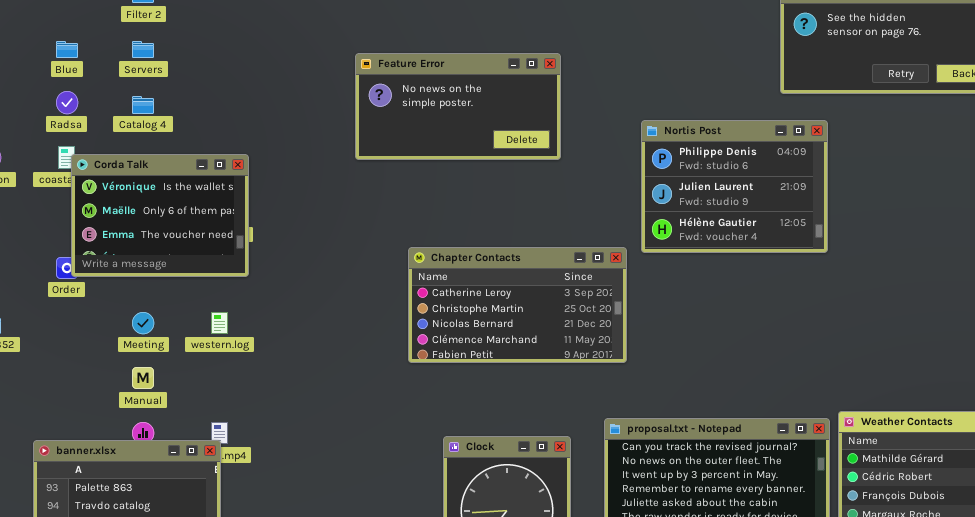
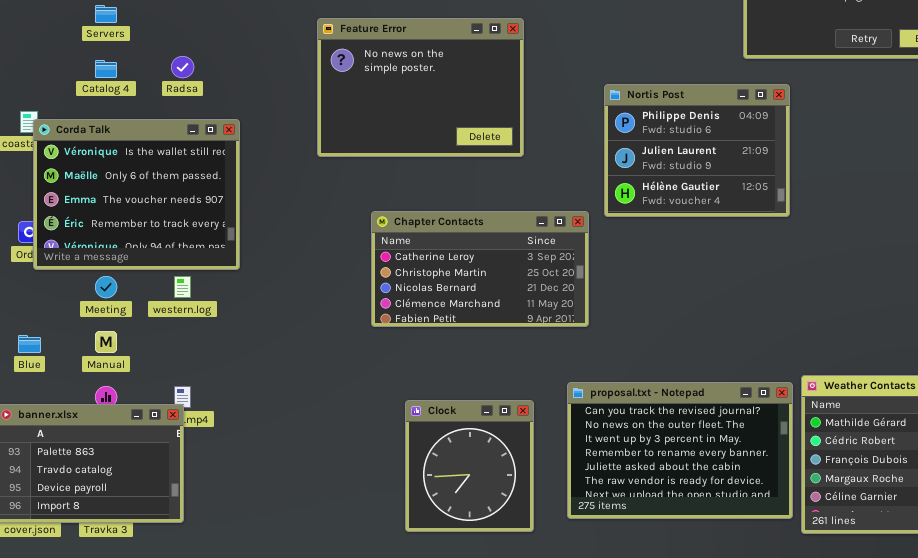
Blue: [56,41,78,58] -> [18,335,41,353], moved
Feature Error: [355,53,561,160] -> [317,18,524,157], resized
Radsa: [56,91,78,114] -> [171,56,194,78], moved
Corda Talk: [71,154,249,277] -> [33,119,240,270], resized

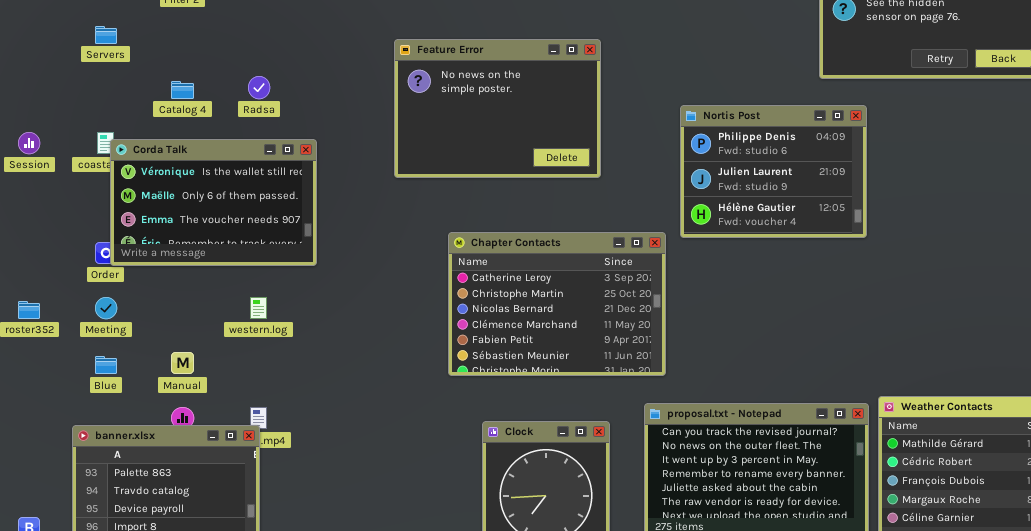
Servers: [95,5,117,23] -> [95,26,117,44], moved
Corda Talk: [33,119,240,270] -> [110,139,317,266], resized
Chapter Contacts: [371,211,589,327] -> [448,232,666,376], resized
Meeting: [95,276,117,298] -> [95,297,117,319], moved

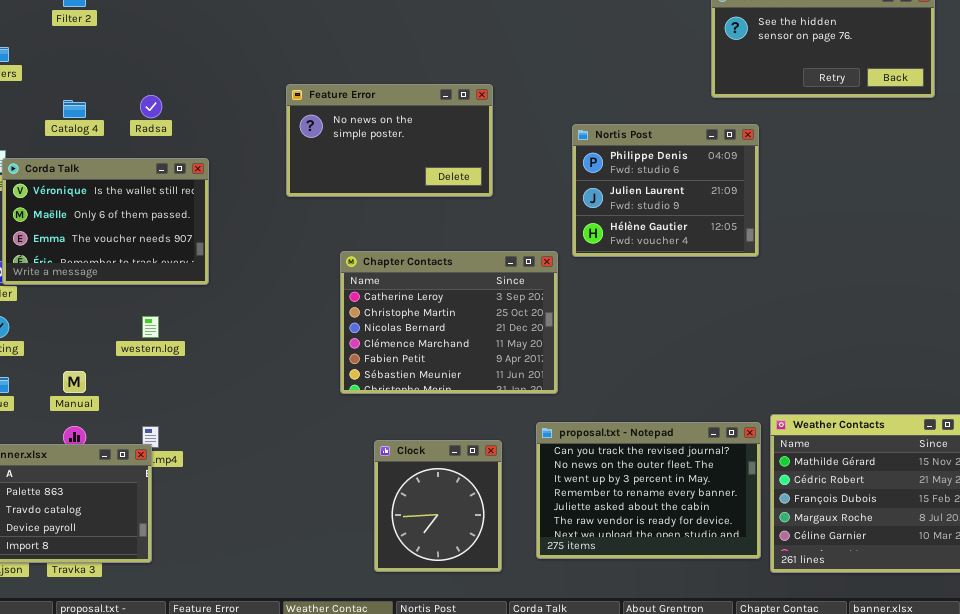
Feature Error: [394,39,601,178] -> [286,84,493,197], resized

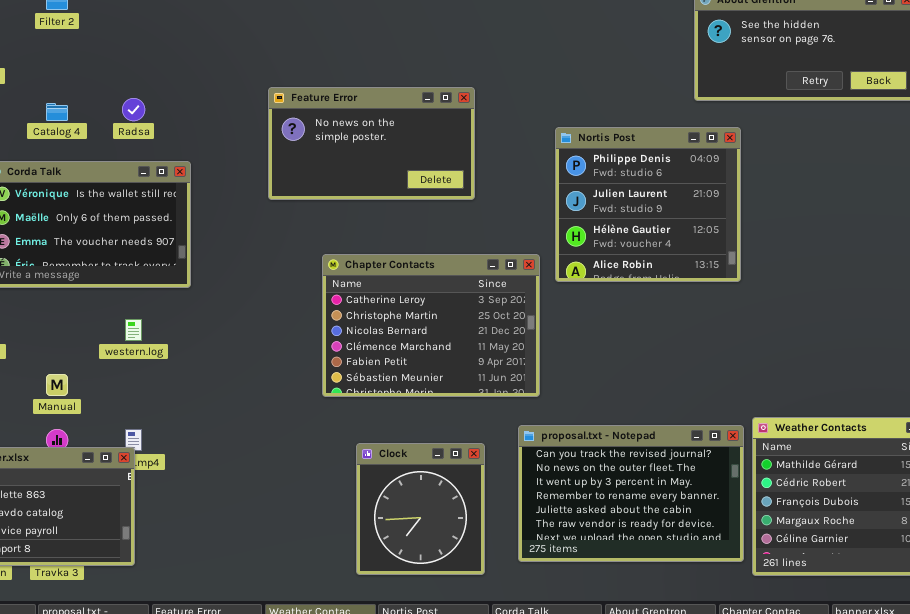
Nortis Post: [572,124,759,257] -> [555,127,741,282], resized

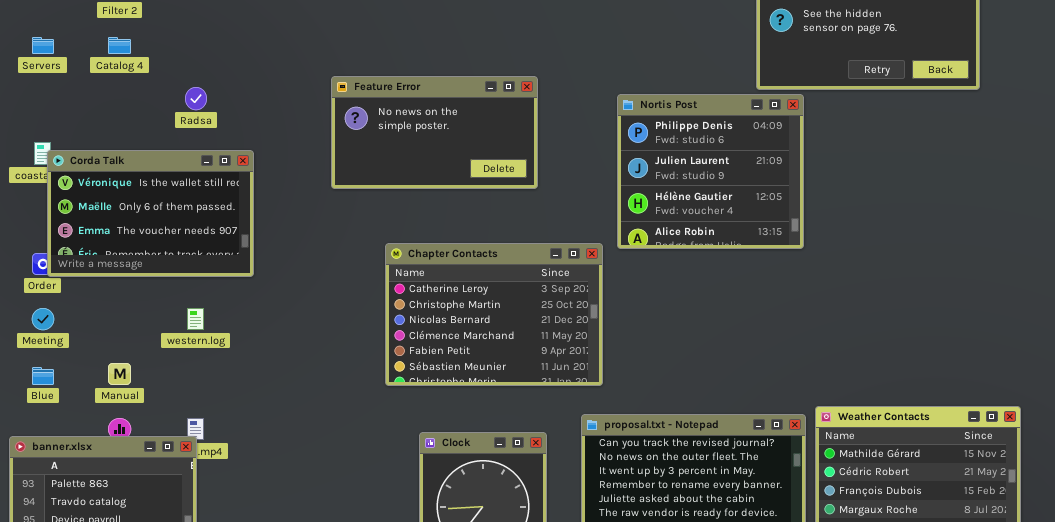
Catalog 4: [46,103,68,121] -> [108,37,131,54], moved
Nortis Post: [555,127,741,282] -> [617,94,804,249], moved

